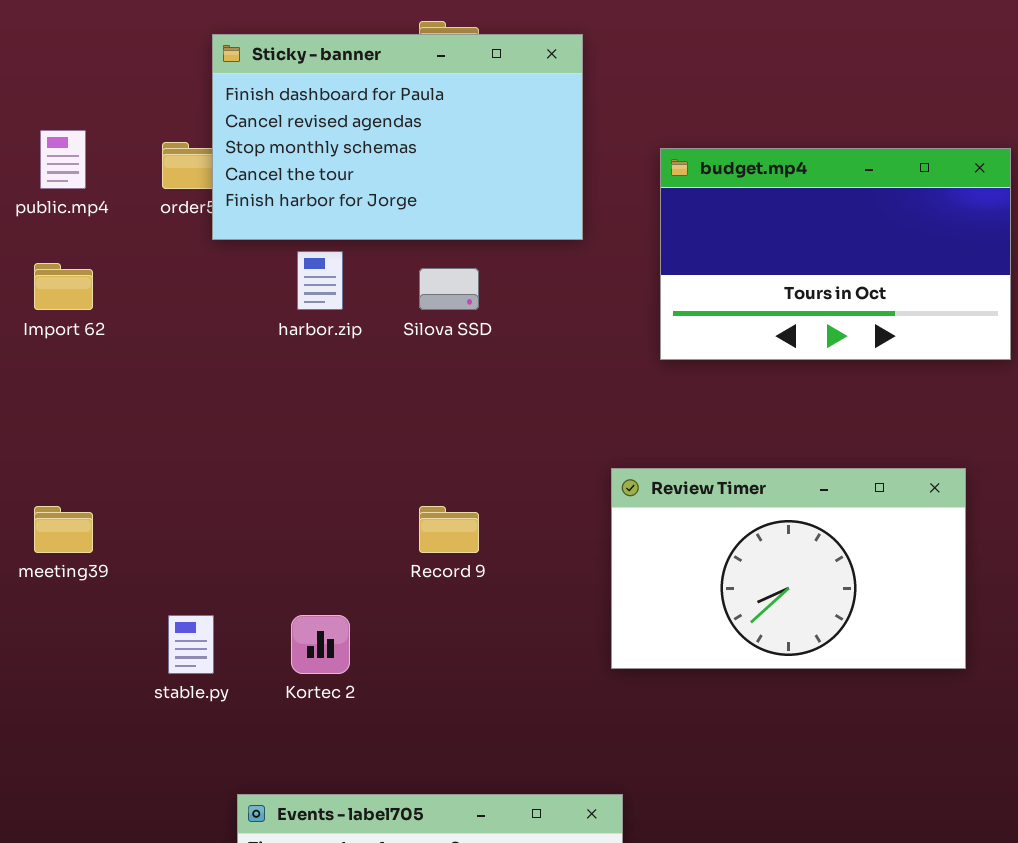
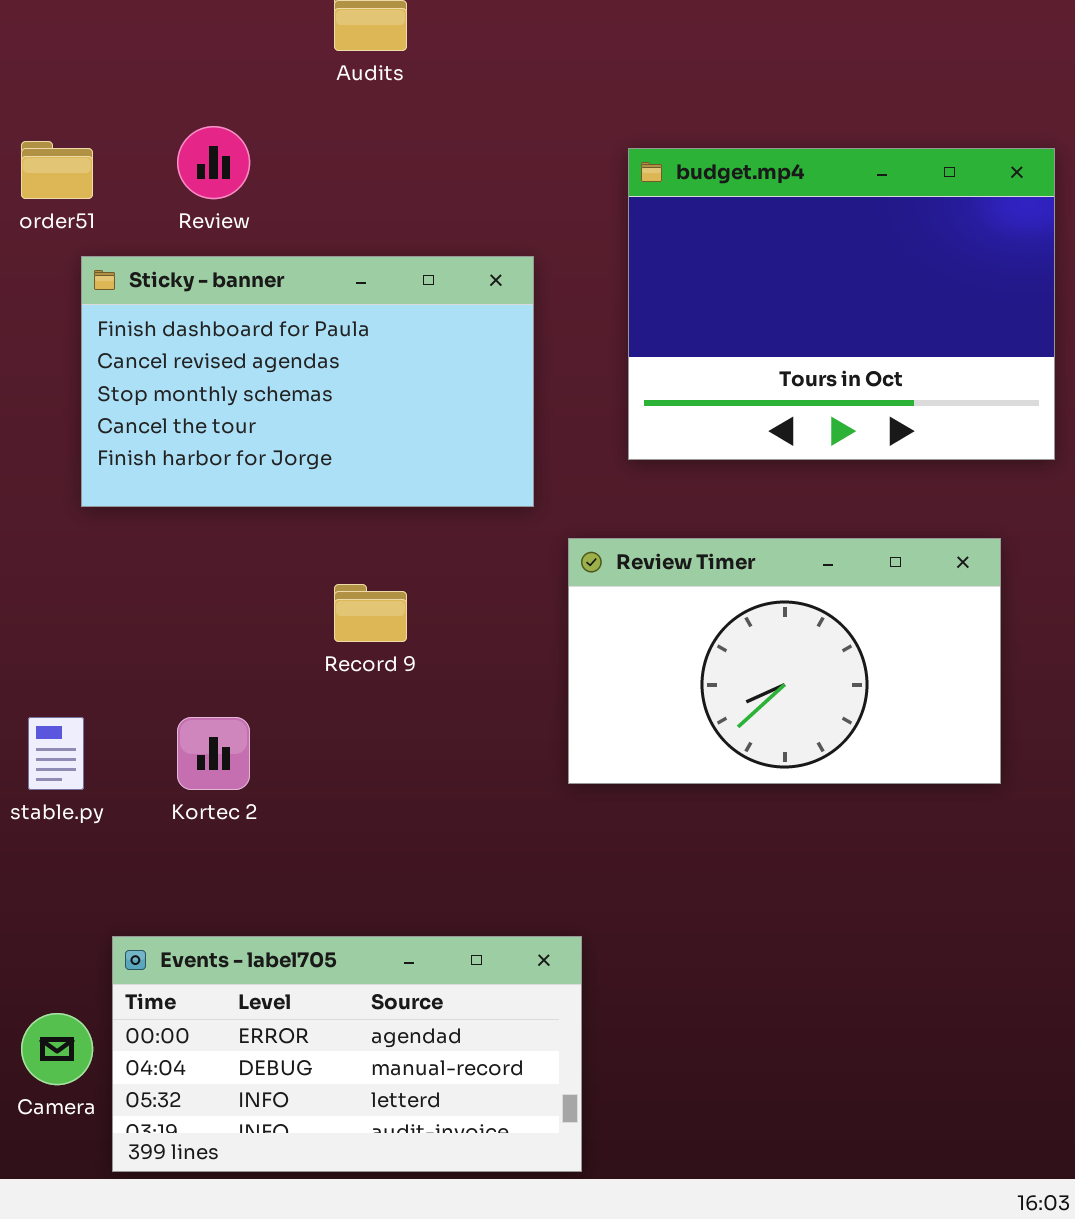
Sticky - banner: [212,34,583,240] -> [81,256,534,507], moved
budget.mp4: [660,148,1011,360] -> [628,148,1055,460], resized

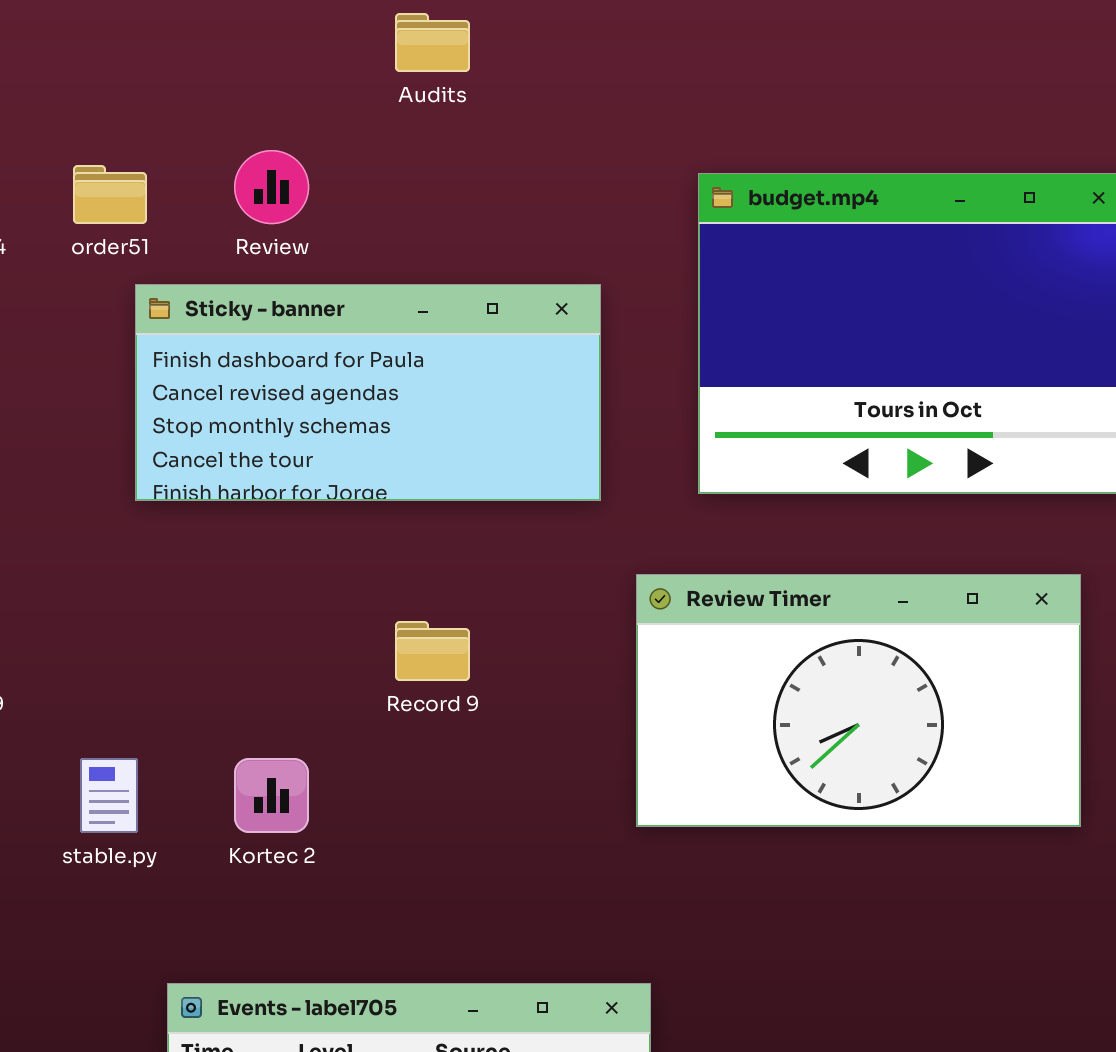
Sticky - banner: [81,256,534,507] -> [135,284,601,501], resized

